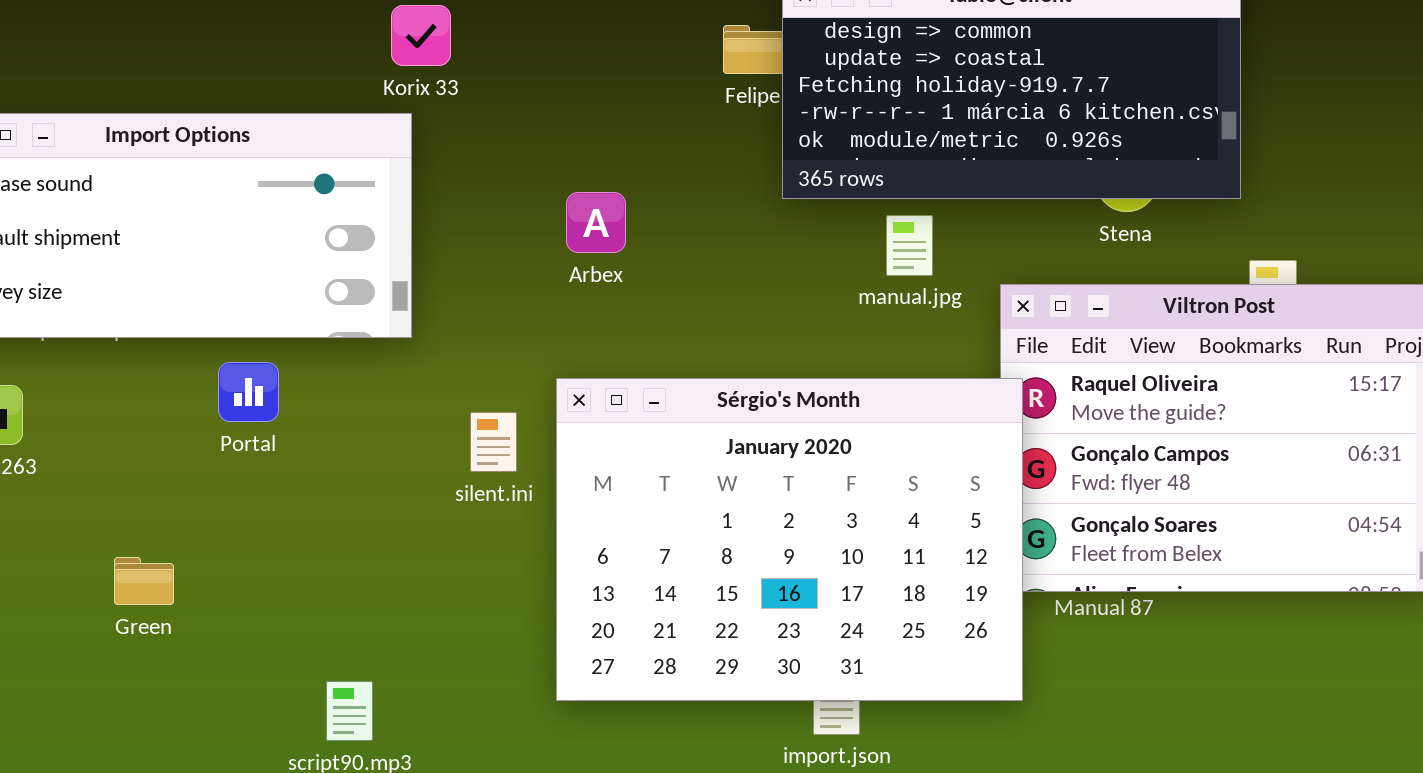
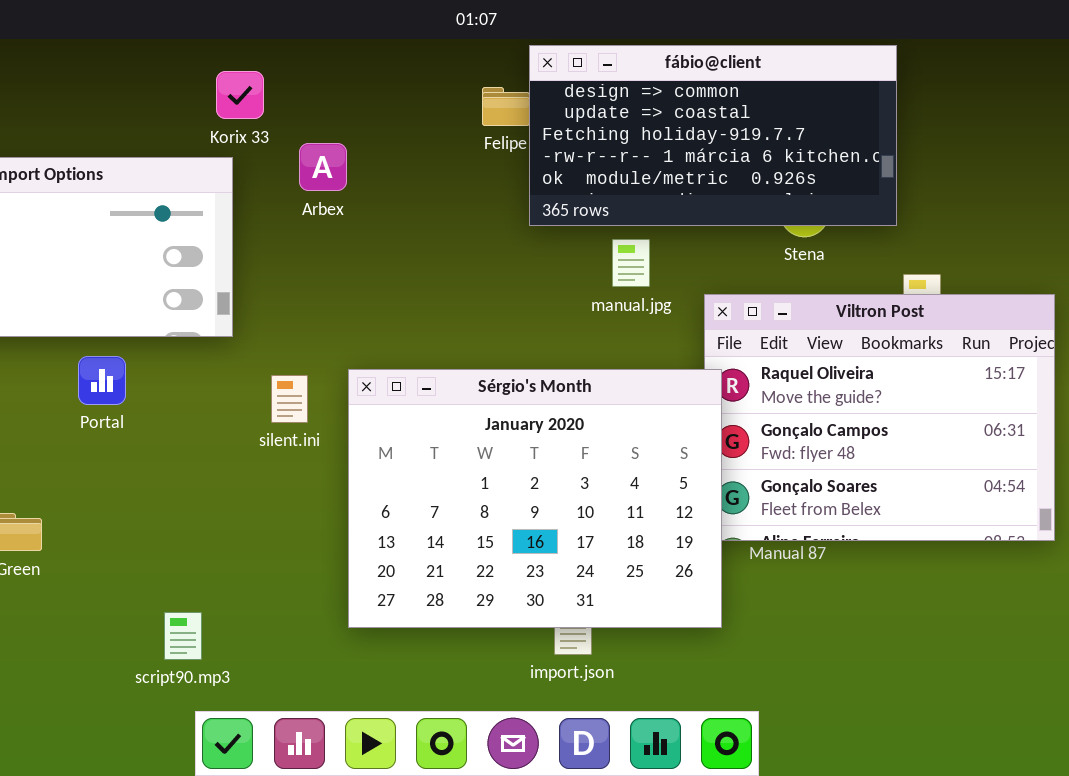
Arbex: [566,192,626,253] -> [299,143,347,191], moved
silent.ini: [470,412,517,472] -> [271,375,308,423], moved

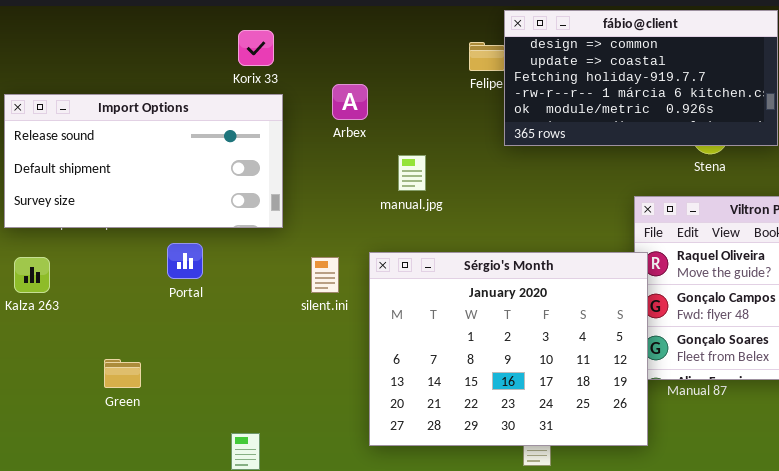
Korix 33: [216,71,264,119] -> [238,30,274,66], moved
manual.jpg: [612,239,650,287] -> [398,155,426,191], moved

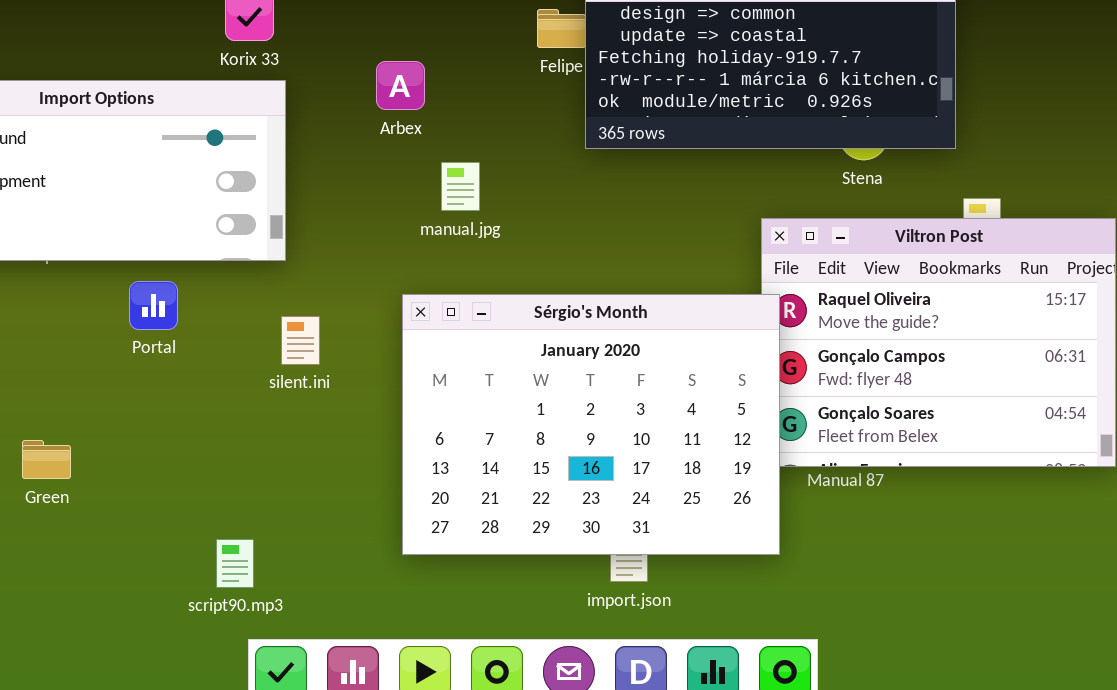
Arbex: [332,84,368,120] -> [376,61,425,110], moved
silent.ini: [311,257,339,293] -> [281,316,320,365], moved
Green: [104,359,141,388] -> [22,440,71,479], moved

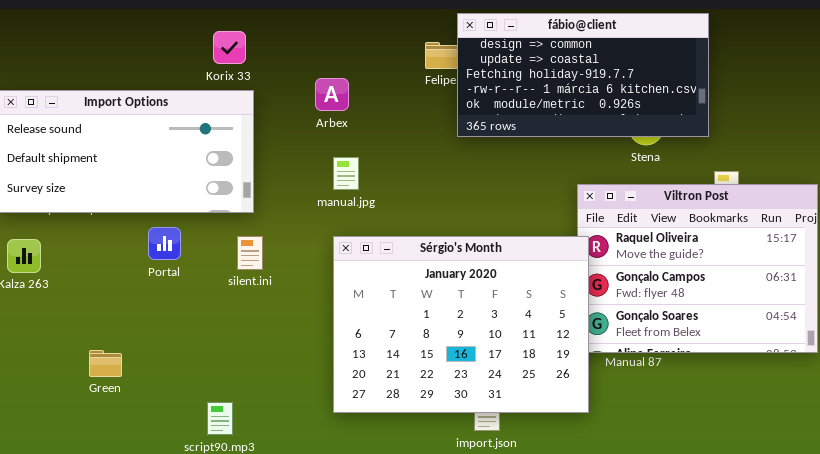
manual.jpg: [441,162,480,211] -> [333,157,359,190], moved
silent.ini: [281,316,320,365] -> [237,236,263,270], moved
Green: [22,440,71,479] -> [89,350,122,377], moved

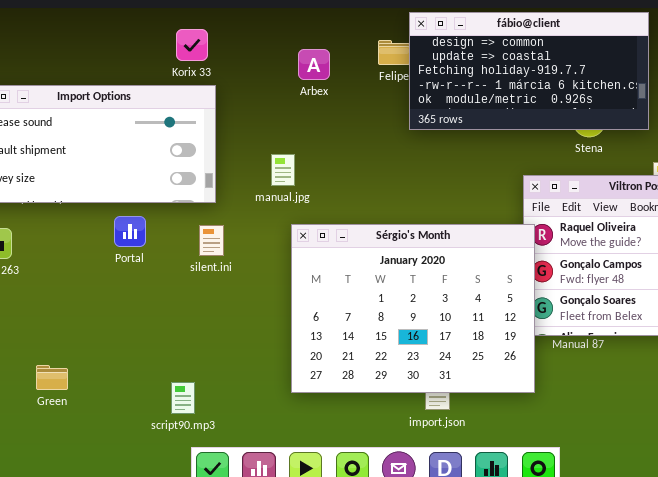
Arbex: [315,78,349,111] -> [298,49,330,80], moved
manual.jpg: [333,157,359,190] -> [271,154,295,186], moved
Green: [89,350,122,377] -> [36,365,68,390], moved

